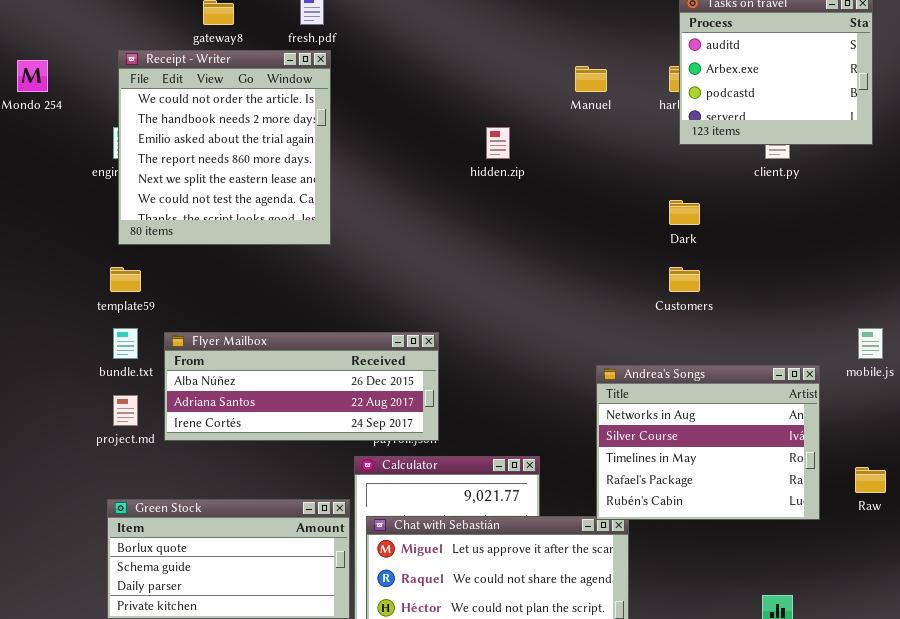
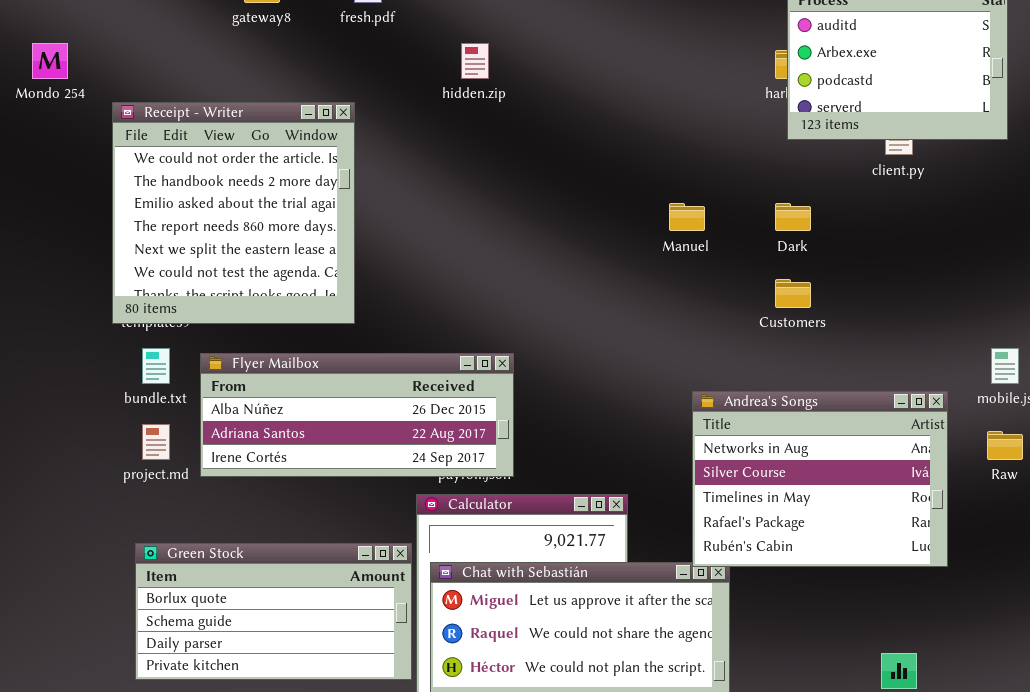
Receipt - Writer: [118,50,331,245] -> [112,102,355,324], moved
Manuel: [575,66,607,92] -> [669,203,705,231], moved
hidden.zip: [486,127,510,159] -> [461,43,489,79], moved
Raw: [855,467,886,493] -> [987,431,1023,460], moved

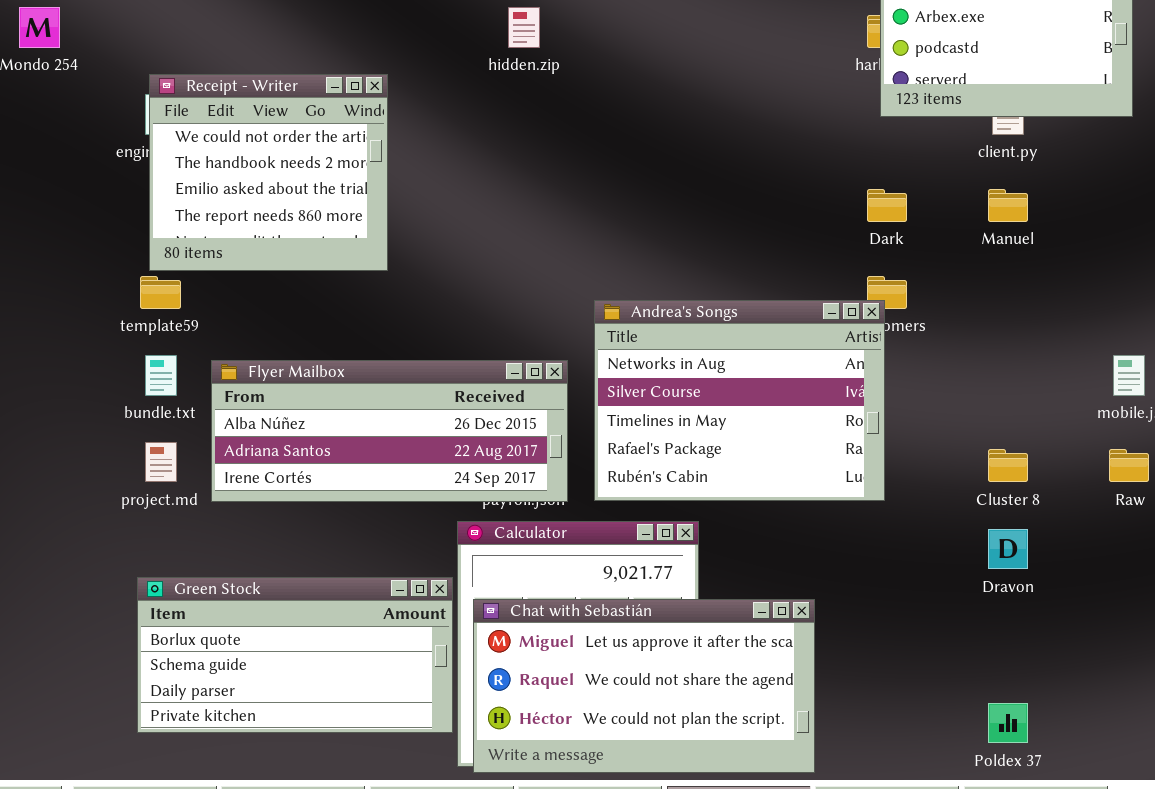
Receipt - Writer: [112,102,355,324] -> [149,74,388,271], resized
Manuel: [669,203,705,231] -> [988,189,1028,222], moved
Andrea's Songs: [692,391,948,567] -> [594,300,885,501], moved

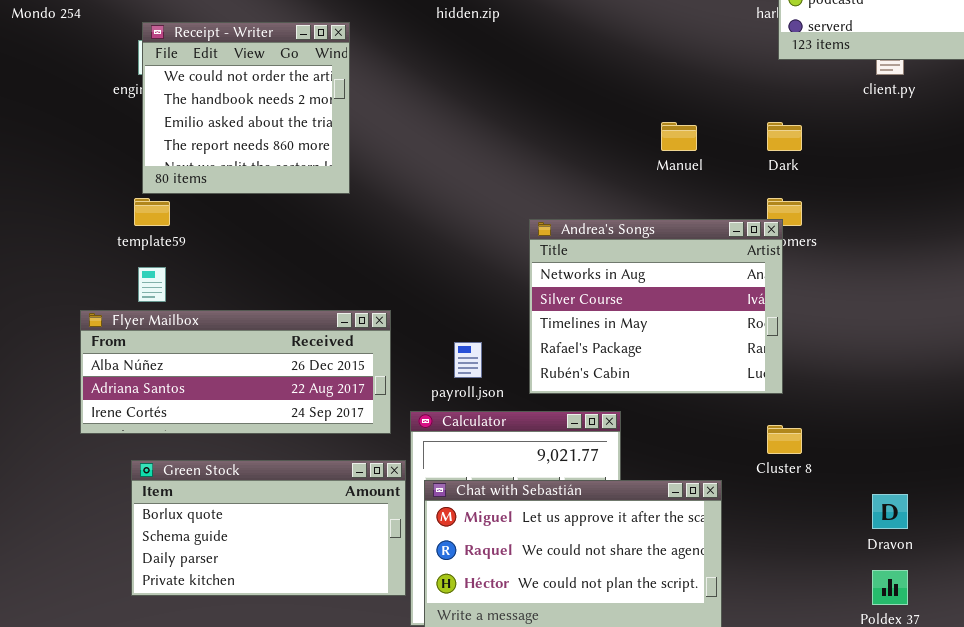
Manuel: [988,189,1028,222] -> [661,122,697,151], moved
Flyer Mailbox: [211,360,568,502] -> [80,310,391,434], moved
Cluster 8: [988,449,1028,482] -> [767,425,802,454], moved
Dravon: [988,529,1028,569] -> [872,494,908,529], moved

